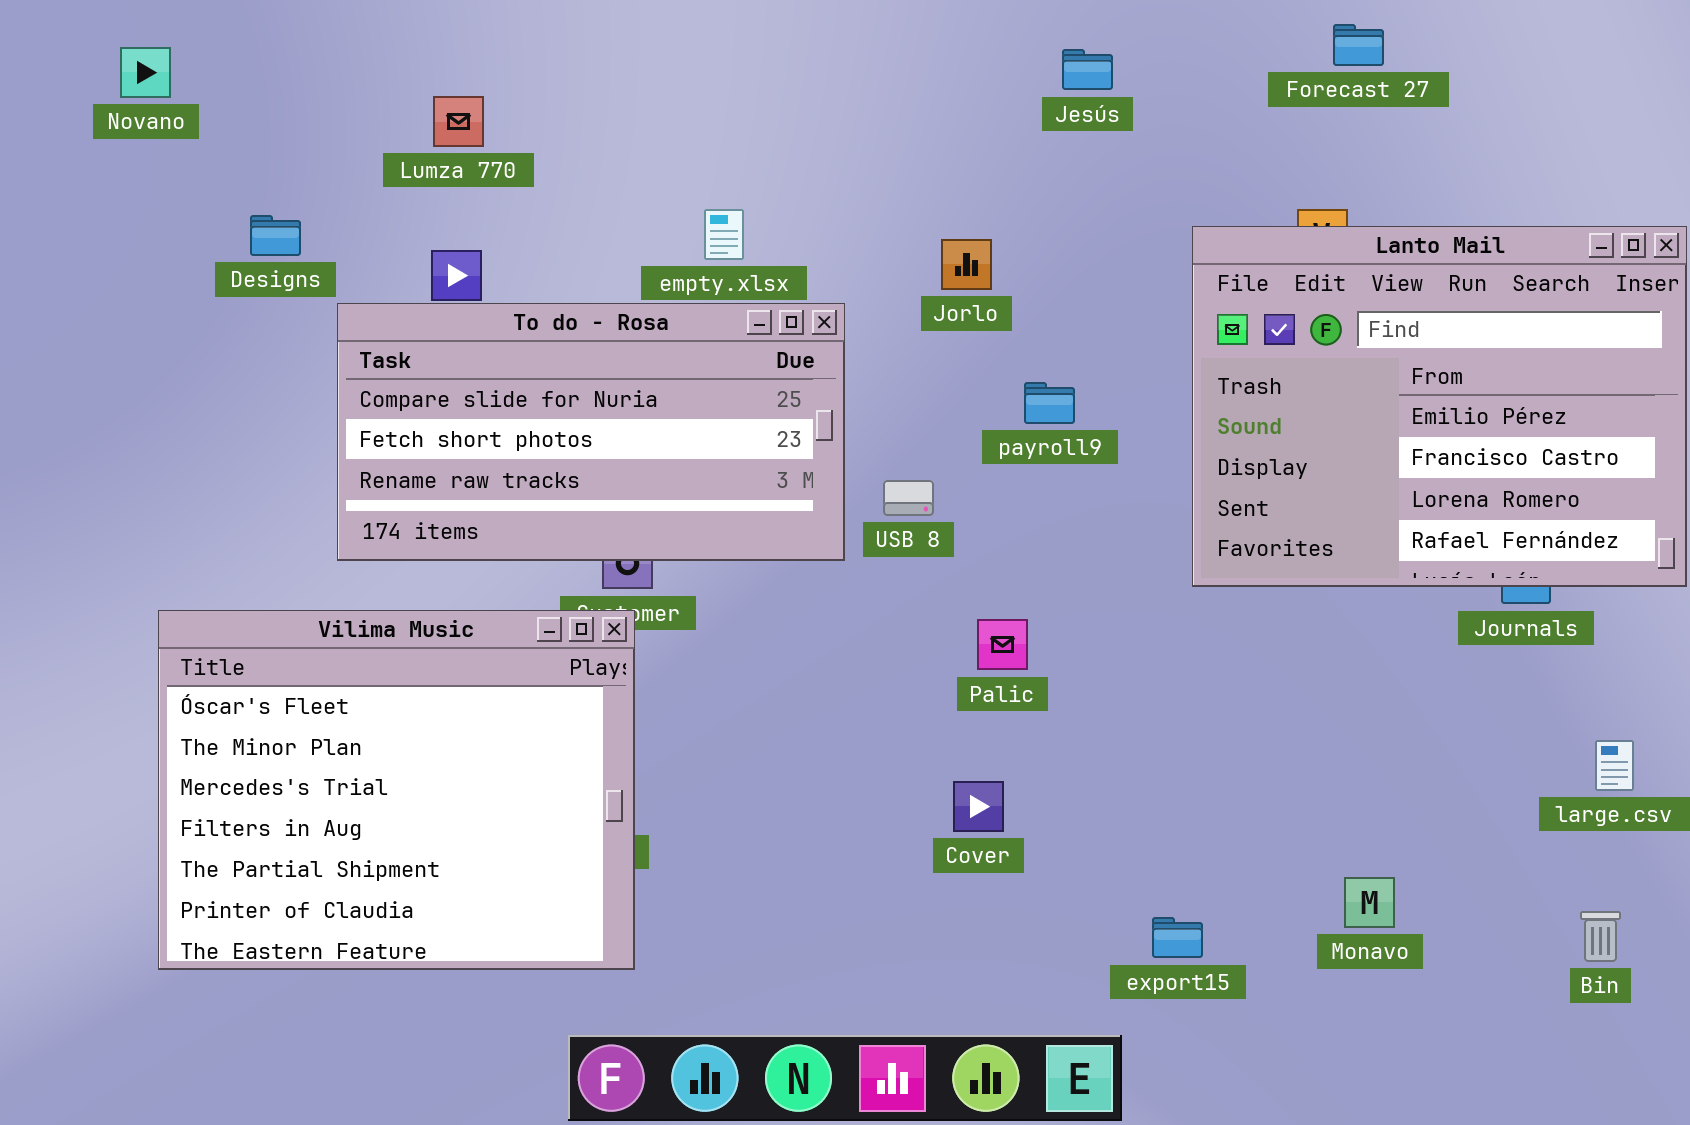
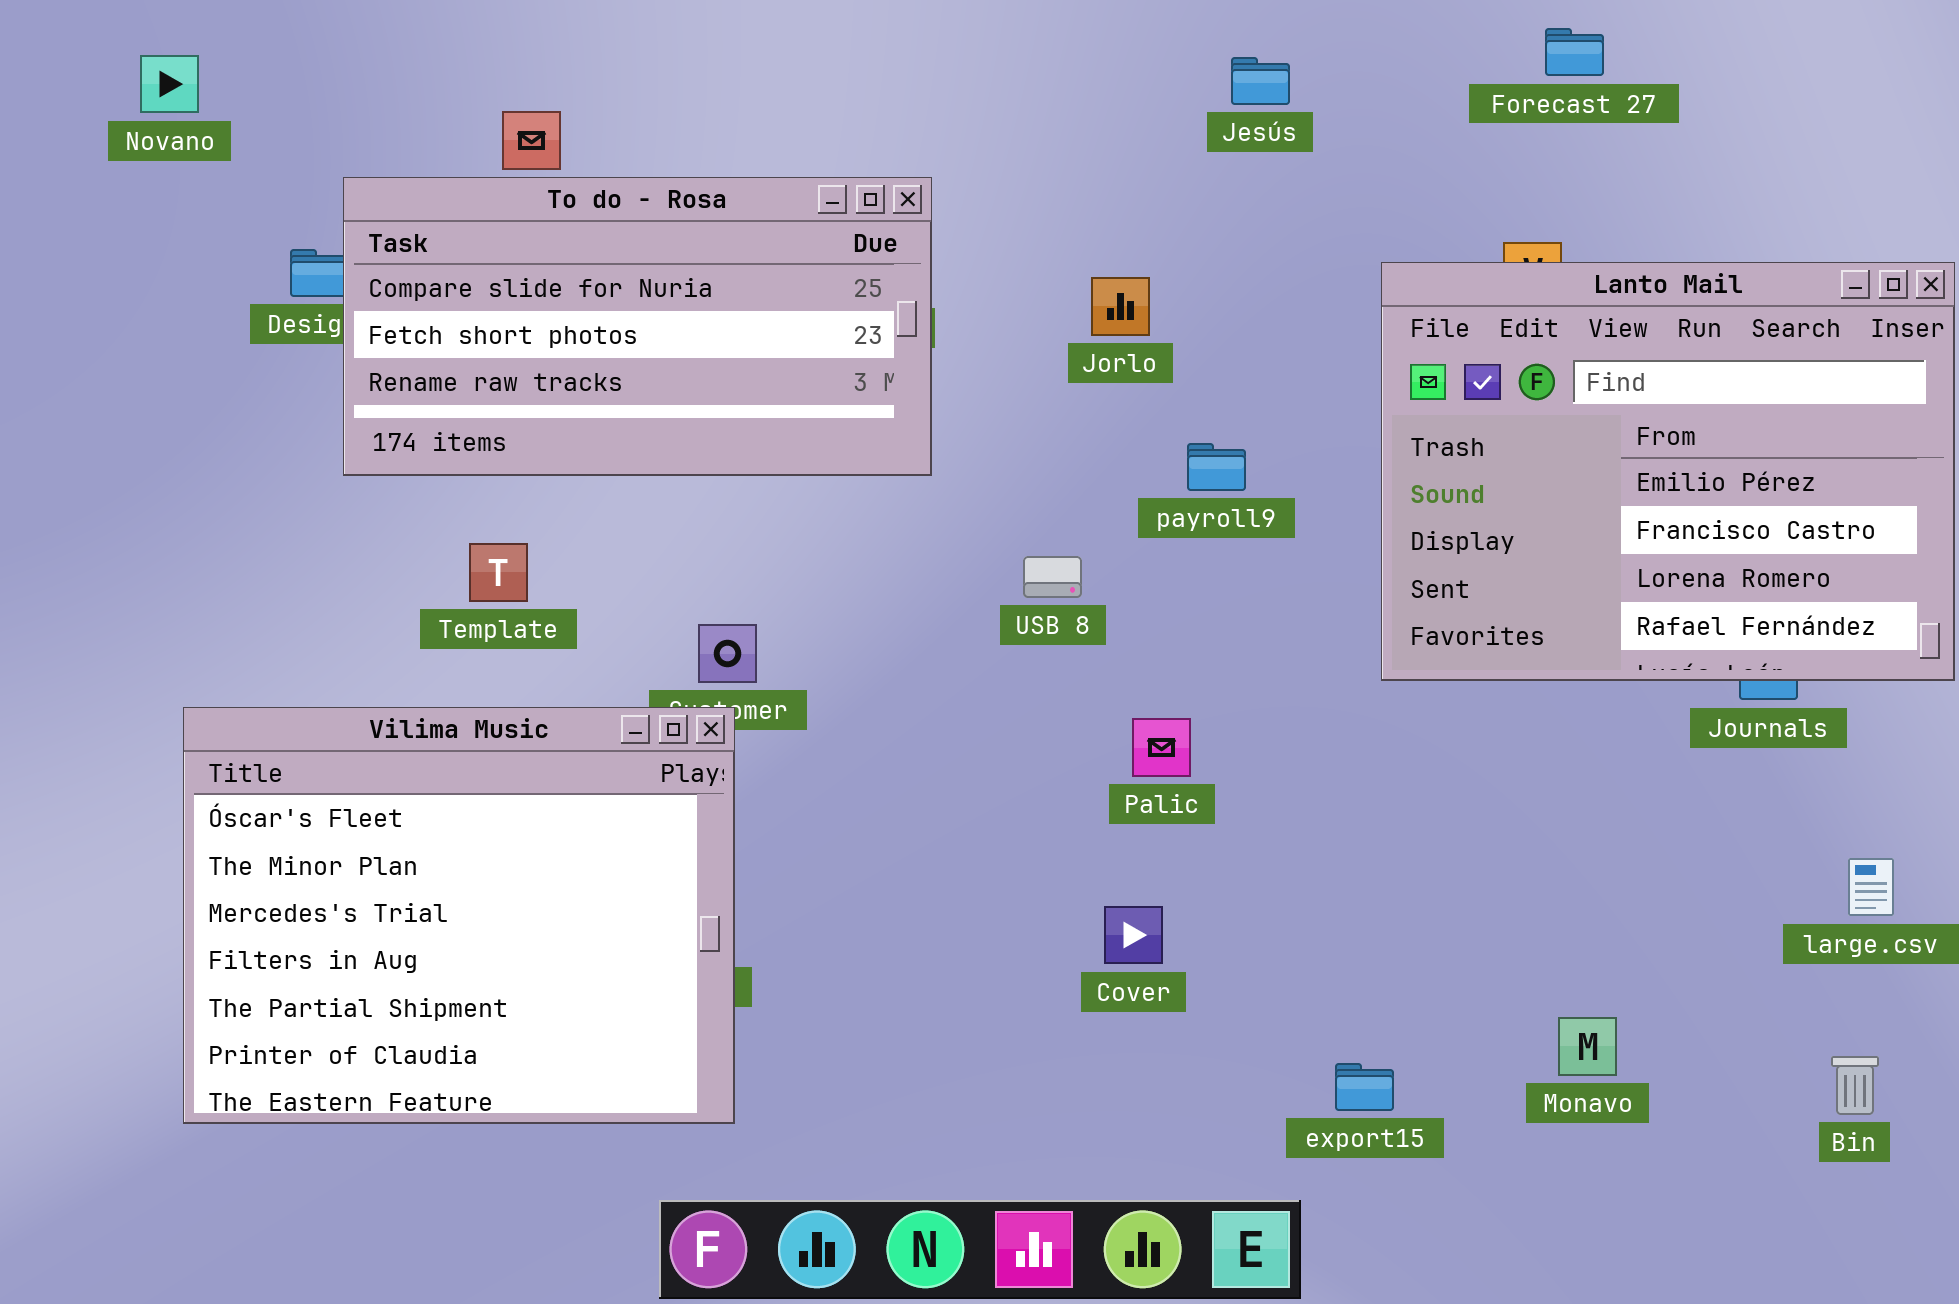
To do - Rosa: [337,303,845,561] -> [343,177,932,476], moved

